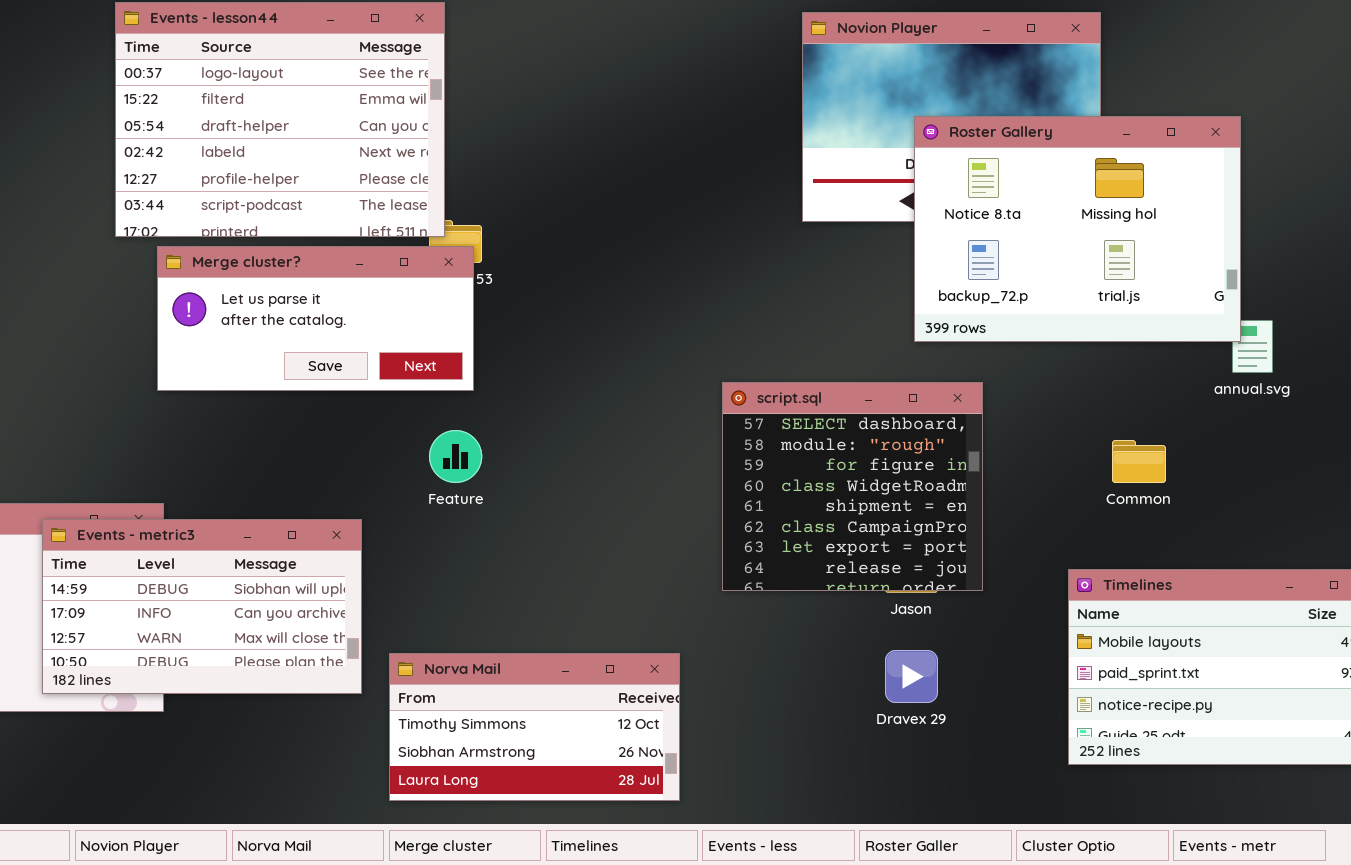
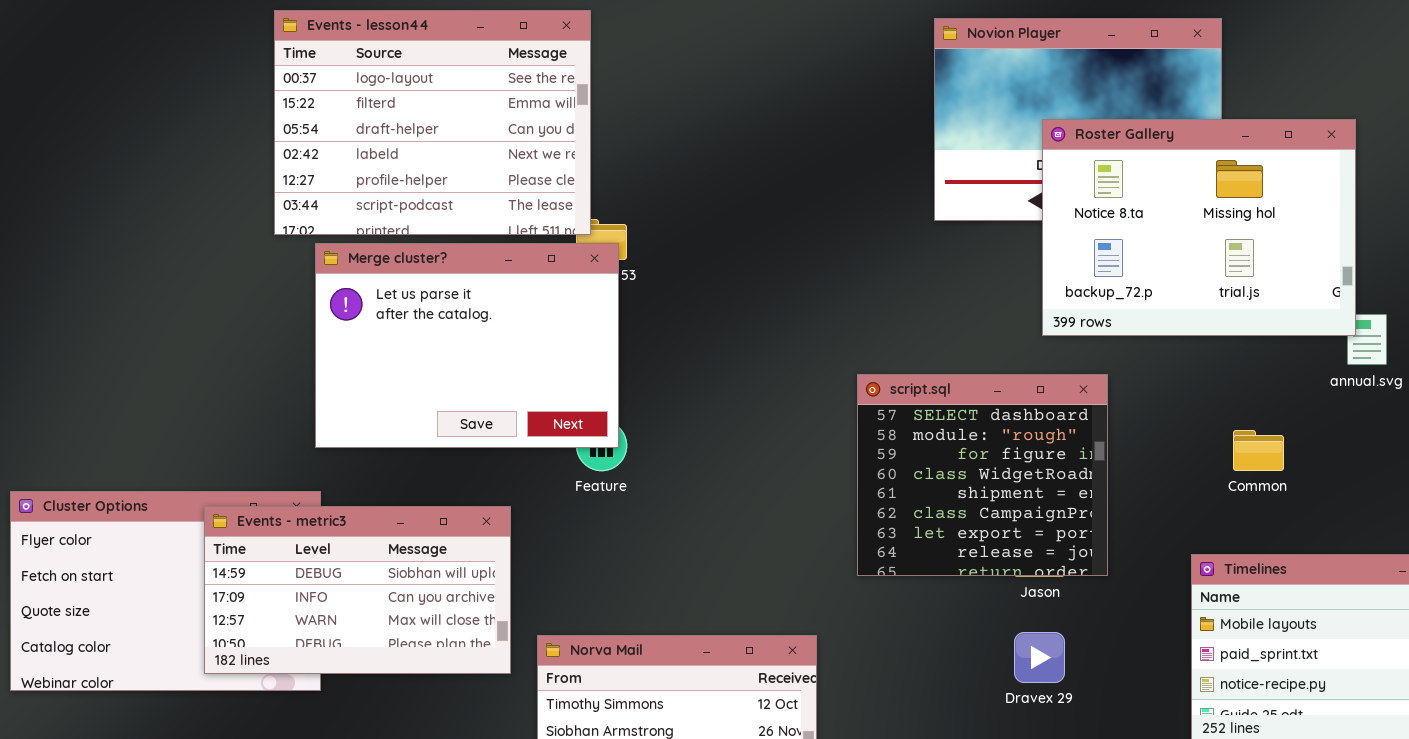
Merge cluster?: [157,246,474,391] -> [315,243,619,448], resized

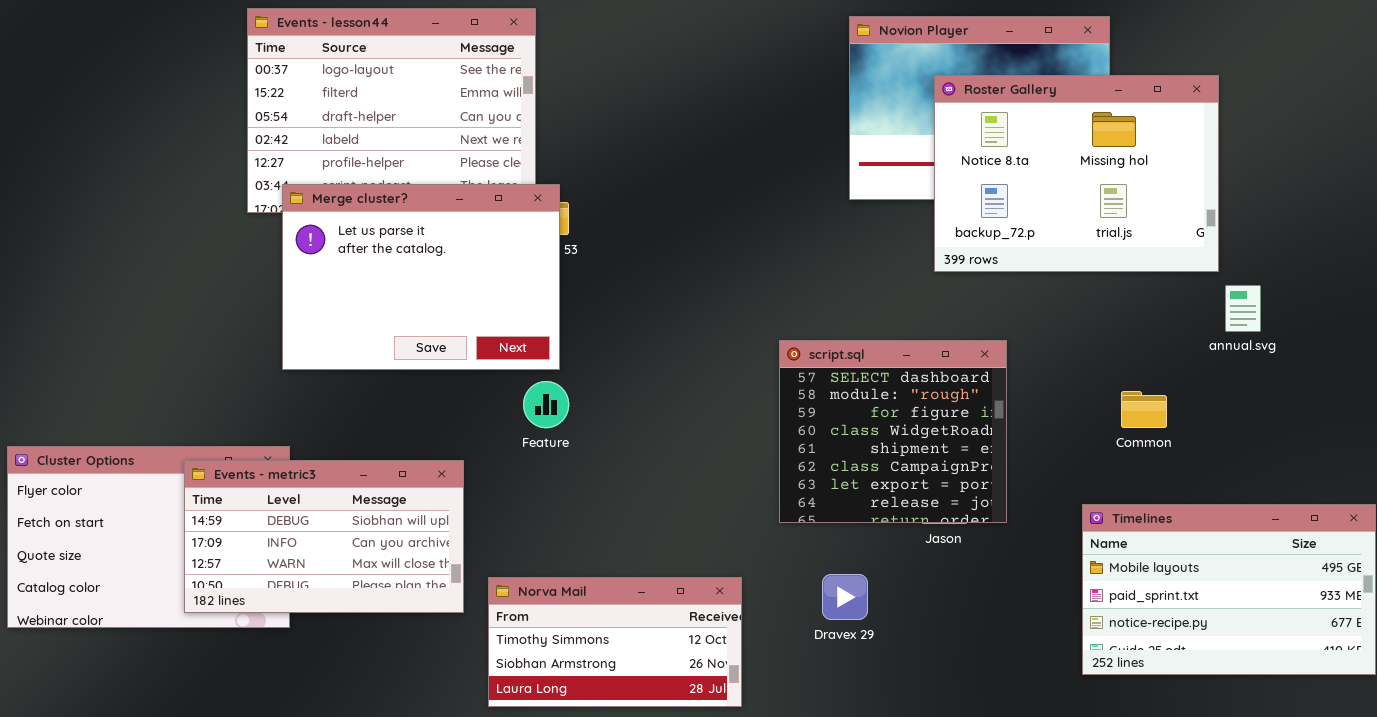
Roster Gallery: [1042,119,1356,336] -> [934,75,1219,272], moved
Merge cluster?: [315,243,619,448] -> [282,184,560,370], moved
Dravex 29: [1014,632,1065,683] -> [822,574,868,620], moved

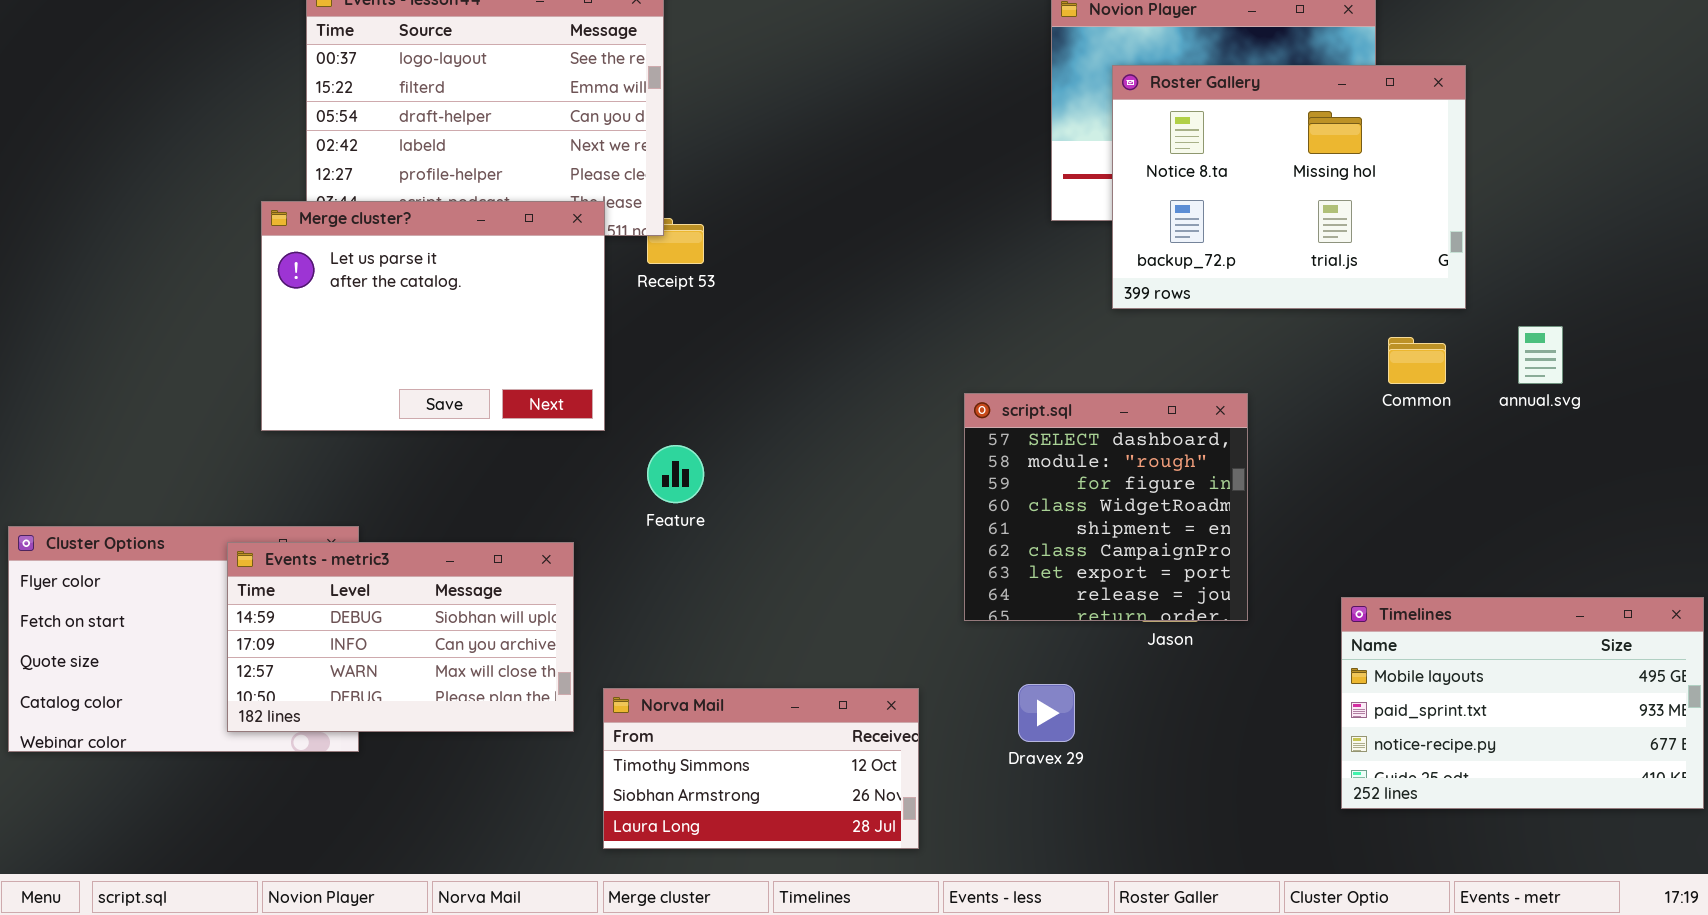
Roster Gallery: [934,75,1219,272] -> [1112,65,1466,309], moved
Merge cluster?: [282,184,560,370] -> [261,201,605,431], moved
Common: [1121,391,1167,428] -> [1388,337,1446,384], moved

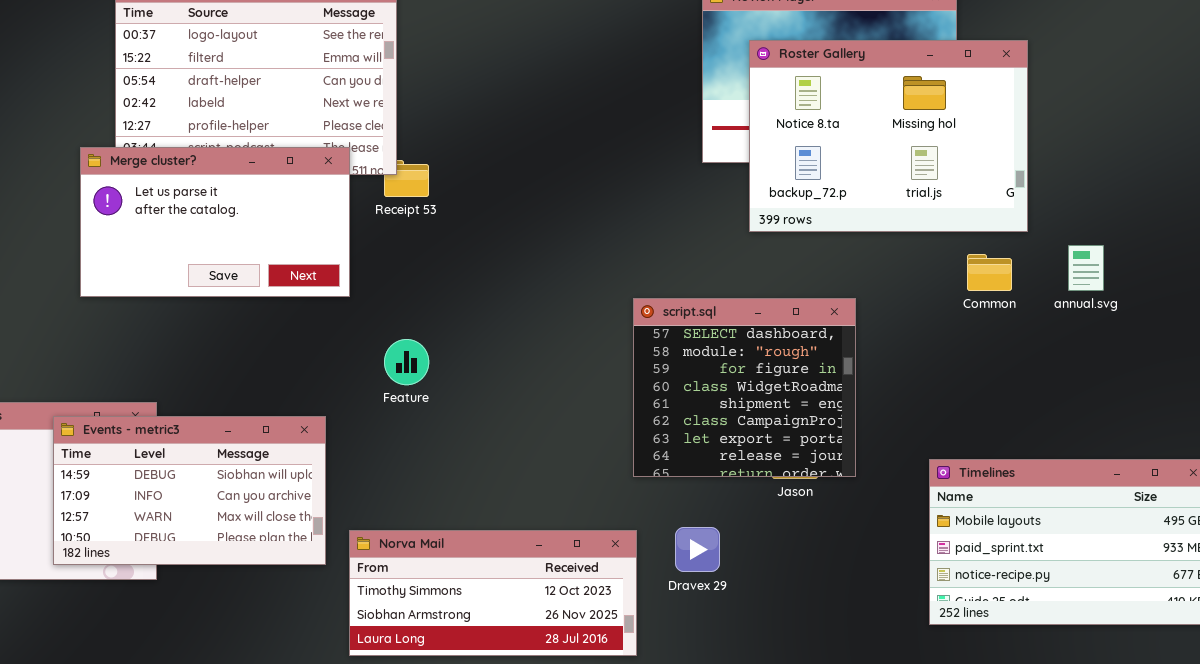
Merge cluster?: [261,201,605,431] -> [80,147,350,297], resized
Norva Mail: [603,688,919,849] -> [349,530,637,656], resized

